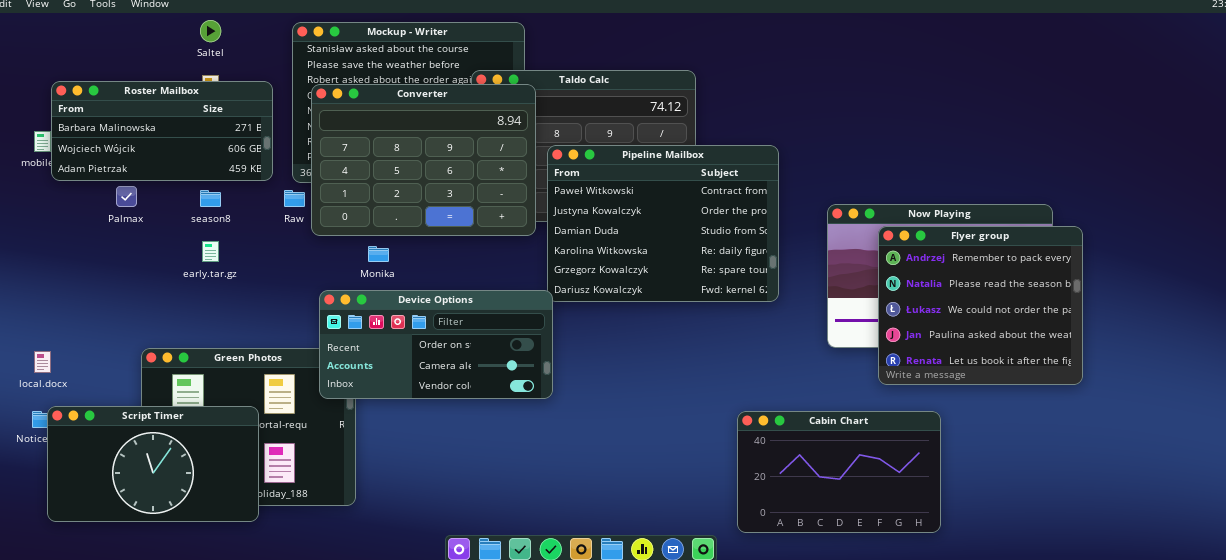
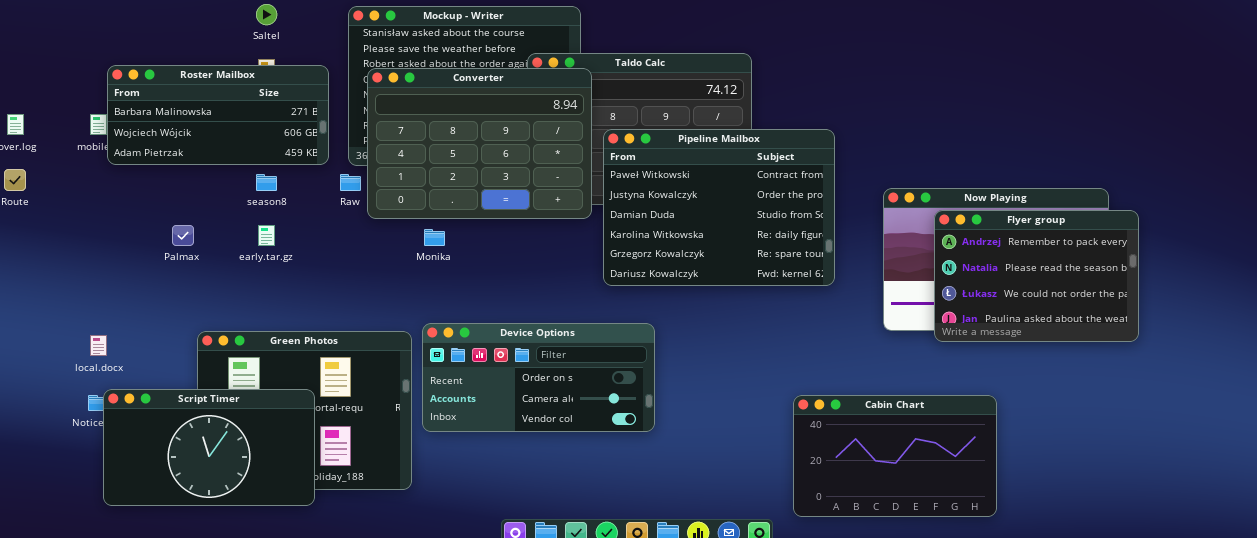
Palmax: [116,186,137,207] -> [172,225,194,246], moved
Flyer group: [878,226,1083,385] -> [934,210,1139,342], resized
Device Options: [319,290,553,399] -> [422,323,655,432], moved

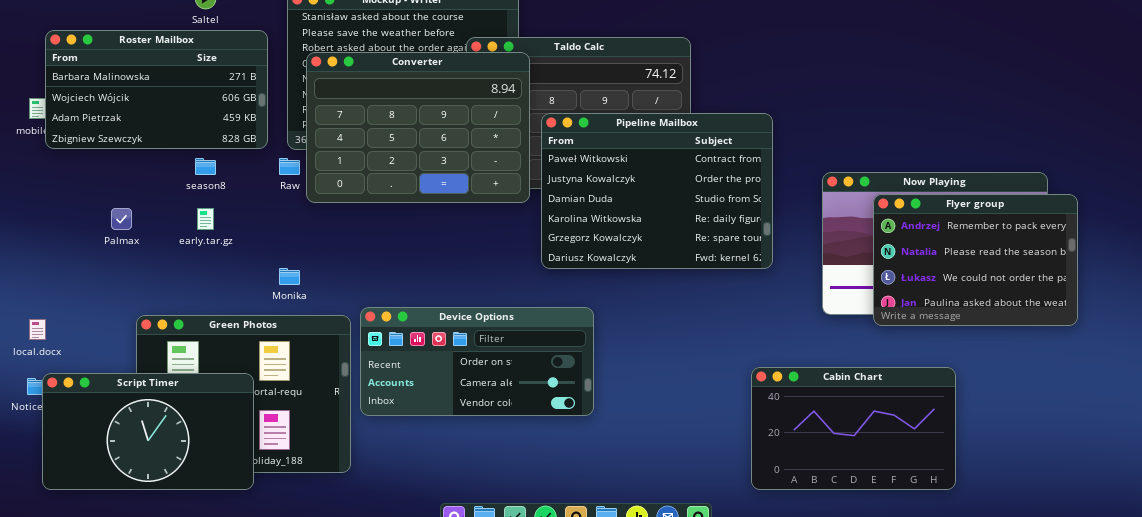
Roster Mailbox: [107,65,329,165] -> [45,30,268,149], resized
Monika: [424,229,445,246] -> [279,268,300,285], moved
Cabin Chart: [793,395,997,517] -> [751,367,956,490], moved

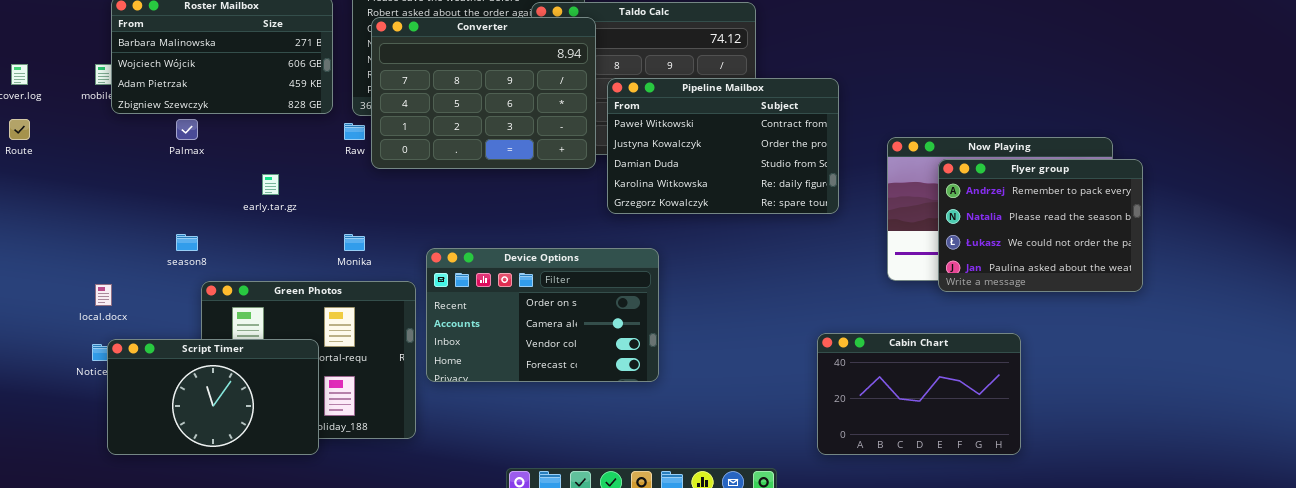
Pipeline Mailbox: [541,113,773,269] -> [607,78,839,214], resized
season8: [195,158,216,175] -> [176,234,198,251], moved
Palmax: [111,208,132,230] -> [176,119,198,140], moved
Device Options: [360,307,594,416] -> [426,248,659,382], resized

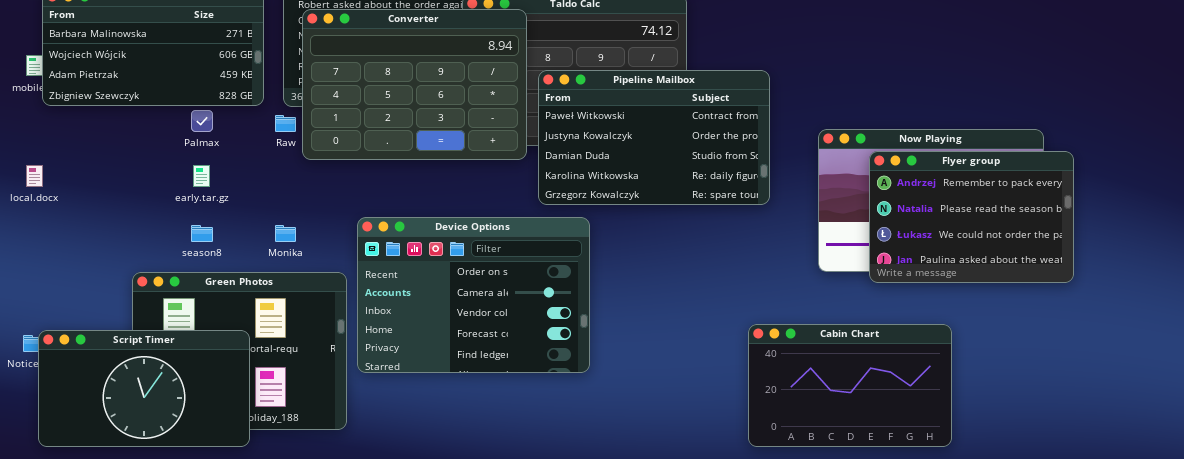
Palmax: [176,119,198,140] -> [191,110,213,132], moved
season8: [176,234,198,251] -> [191,225,213,242], moved
Device Options: [426,248,659,382] -> [357,217,590,373], resized
local.docx: [95,284,112,306] -> [26,165,43,187], moved

